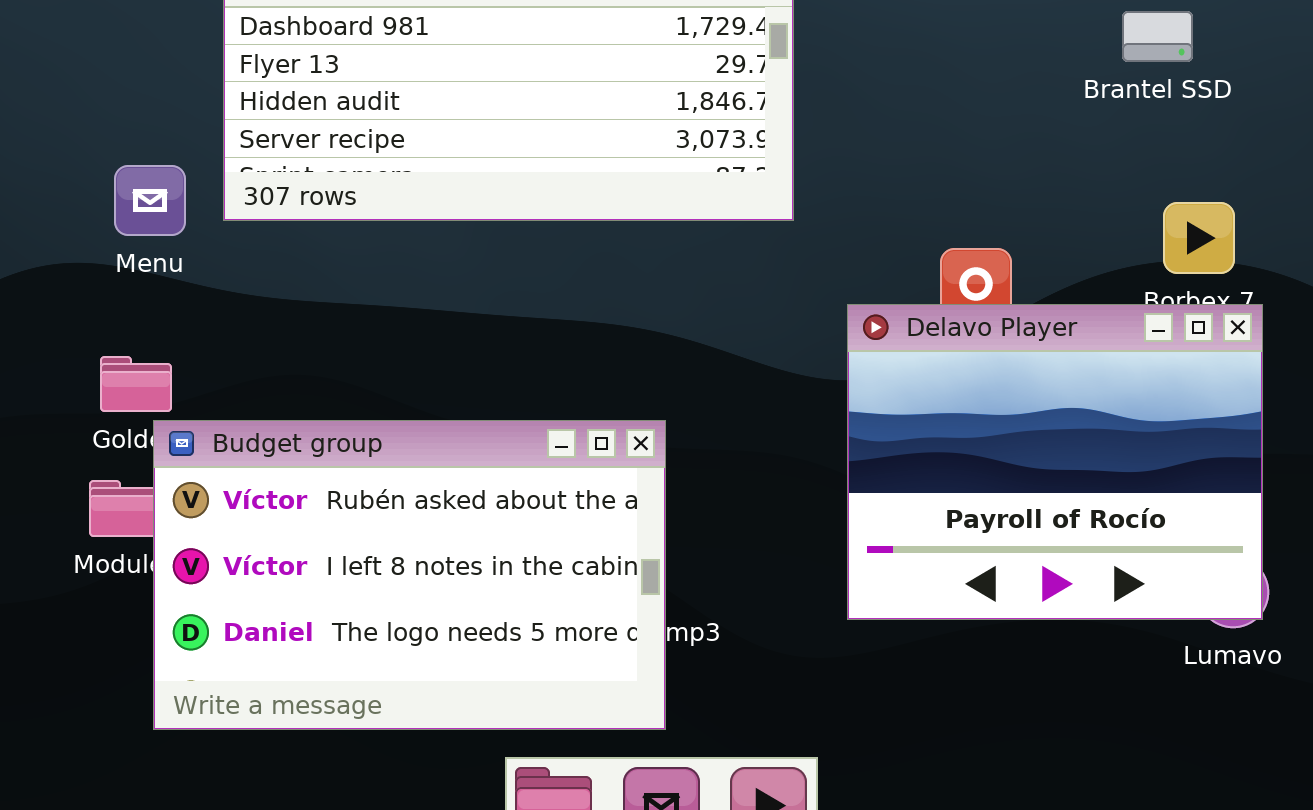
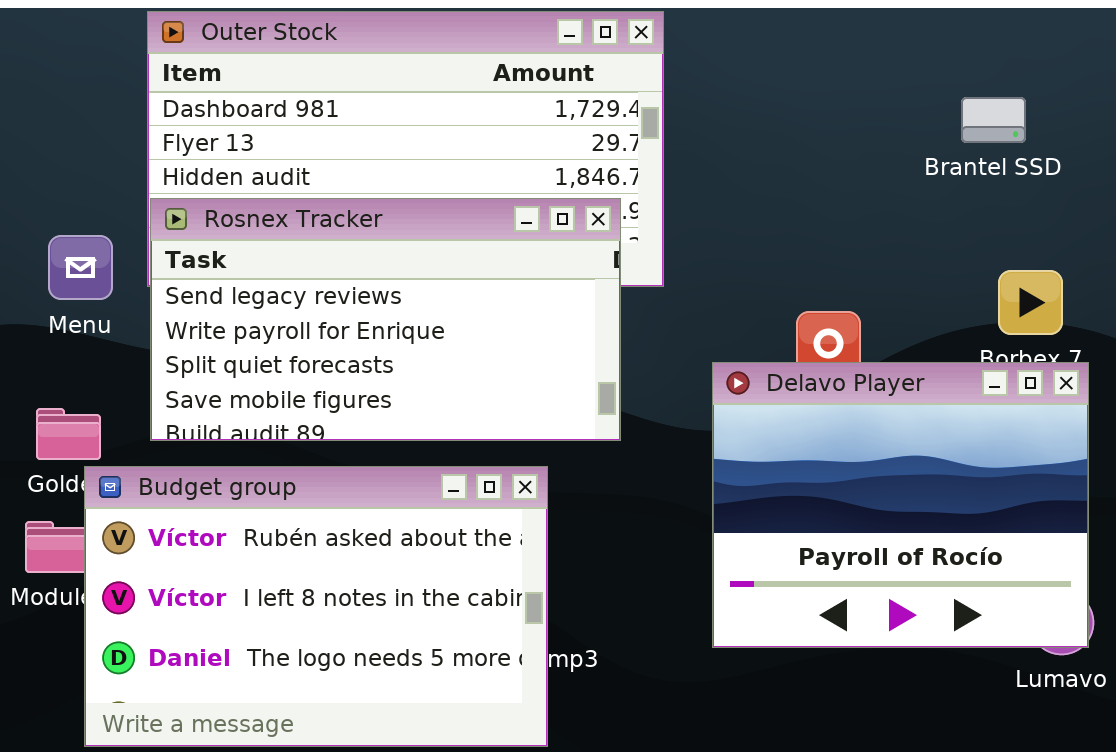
Rosnex Tracker: none -> [150,198,621,441], opened

